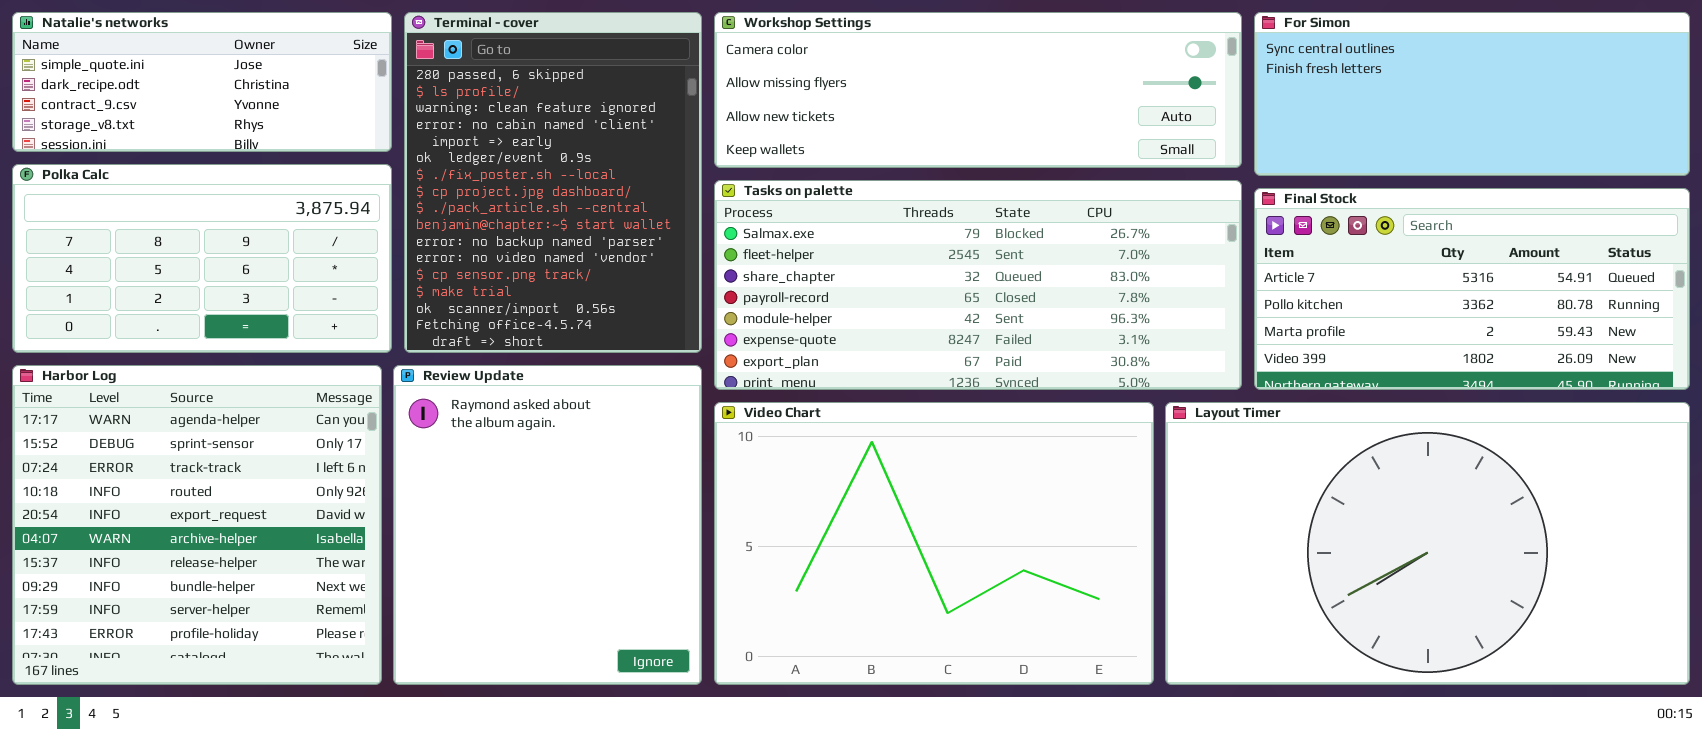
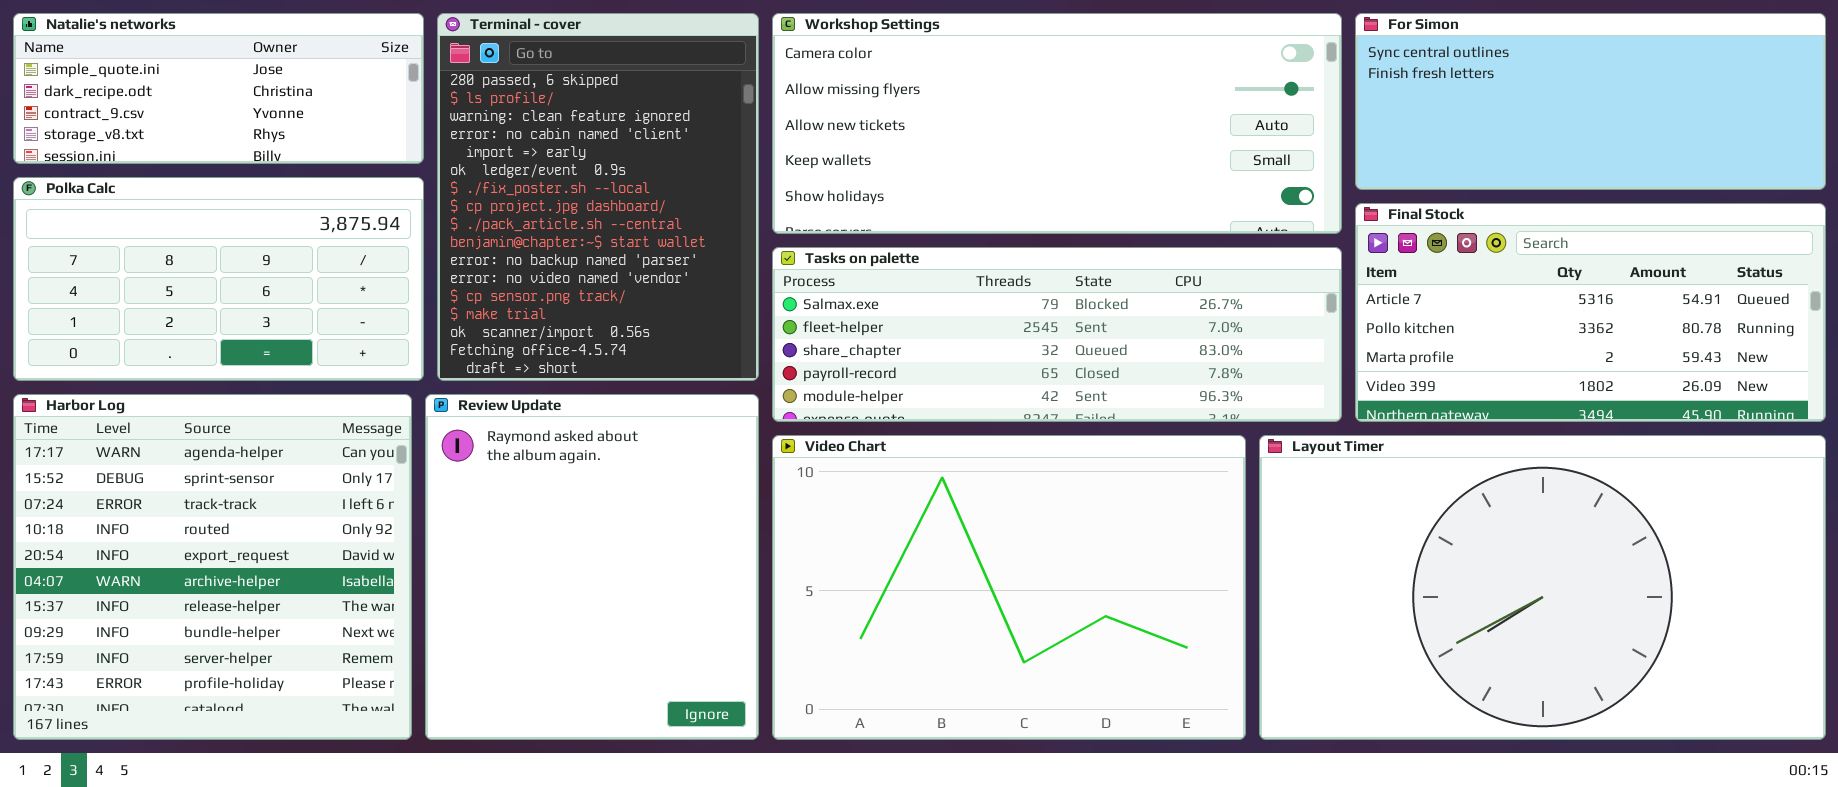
Workshop Settings: [714,12,1242,168] -> [772,13,1342,234], resized
Tasks on palette: [714,180,1242,390] -> [772,247,1342,422], resized

